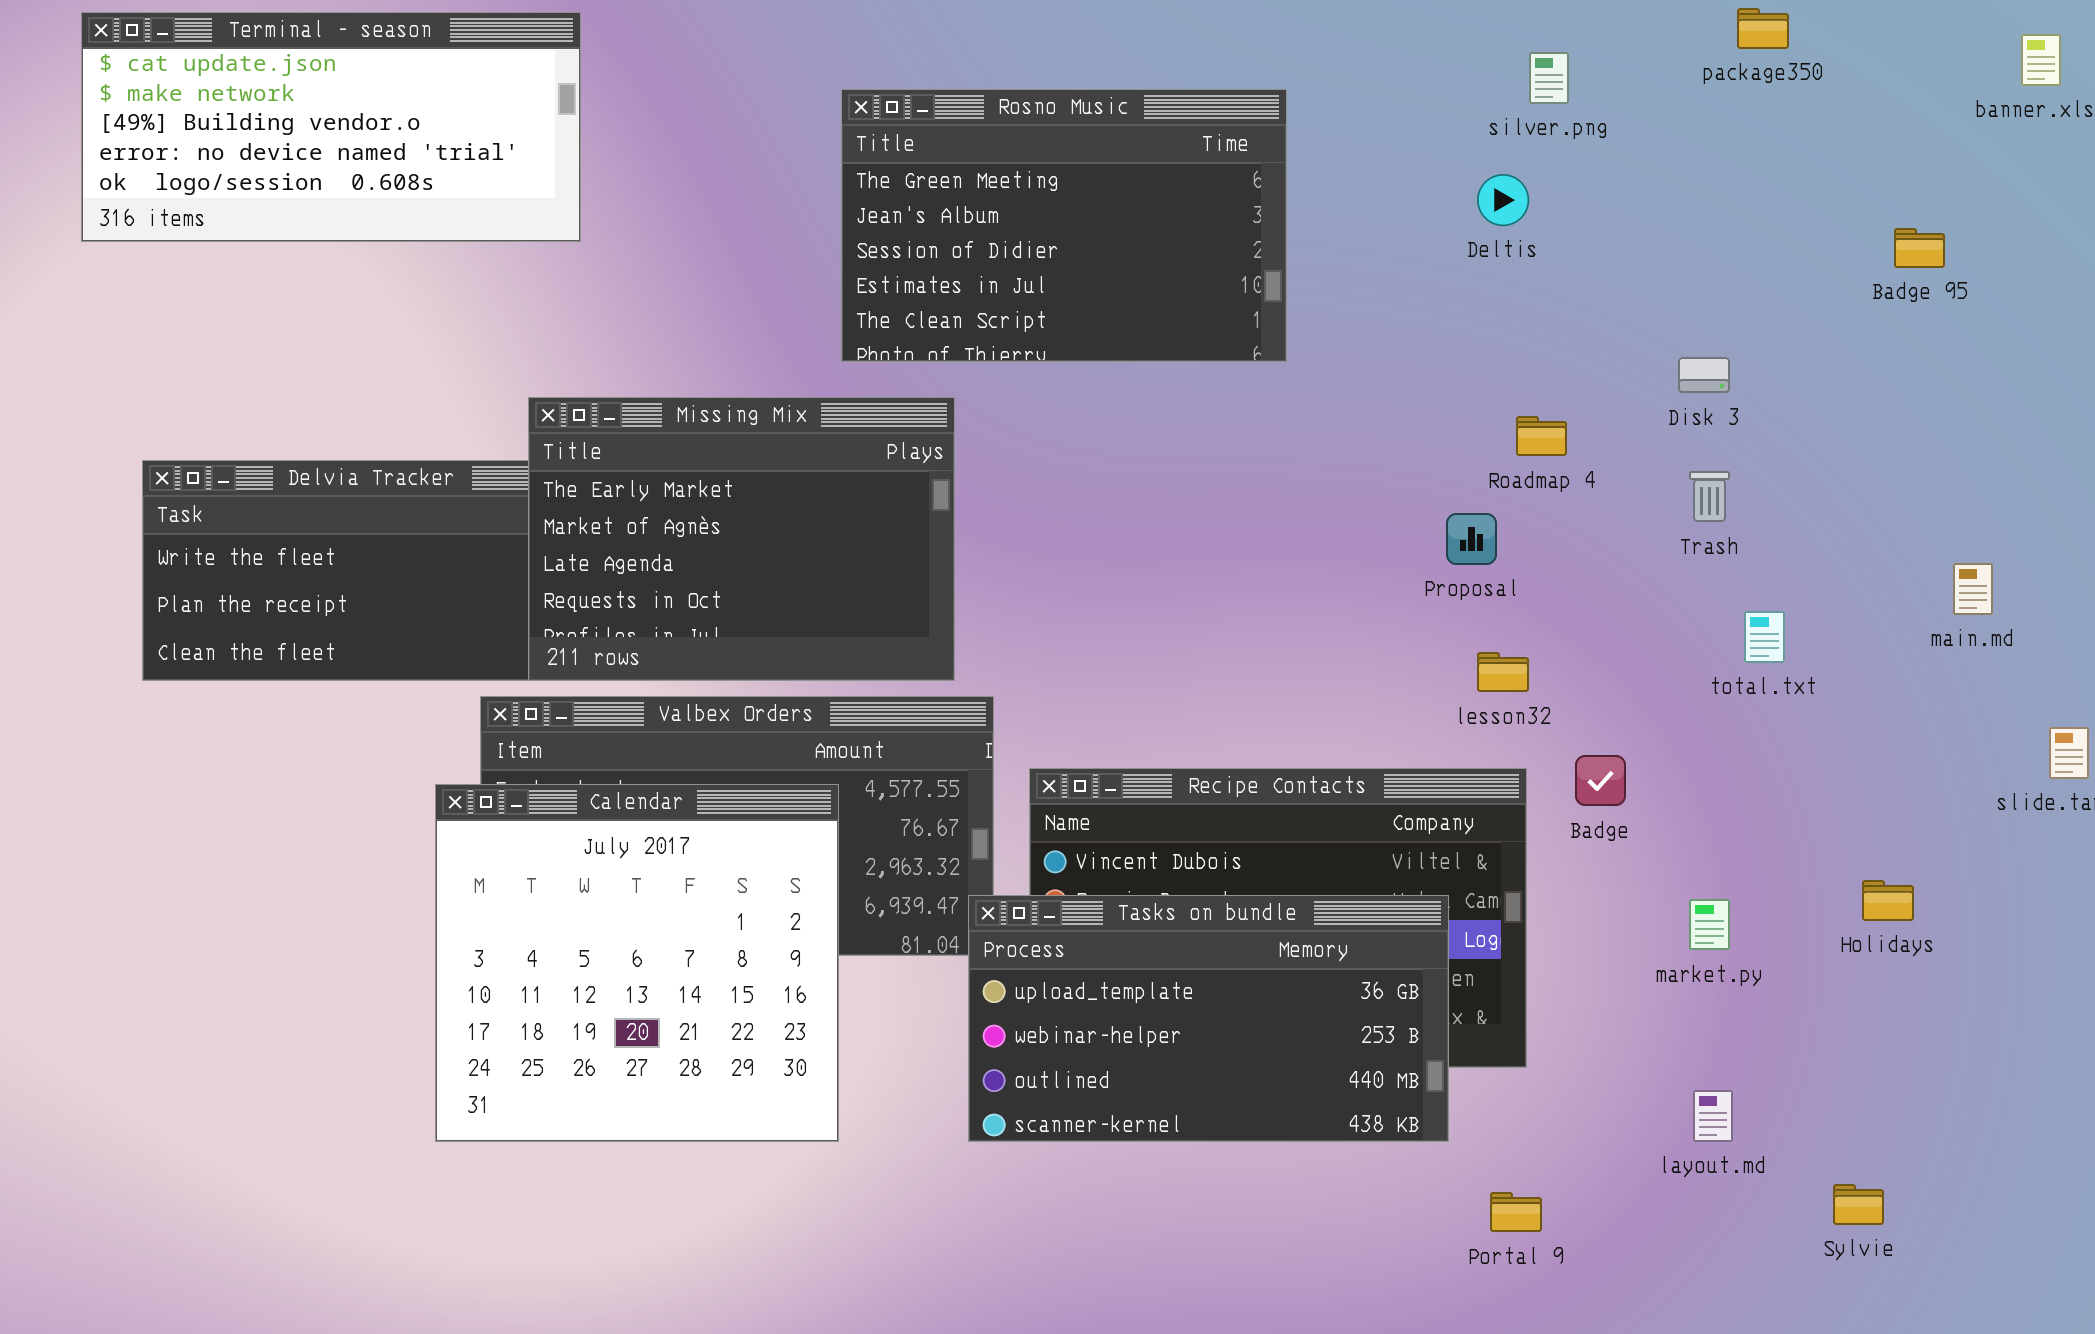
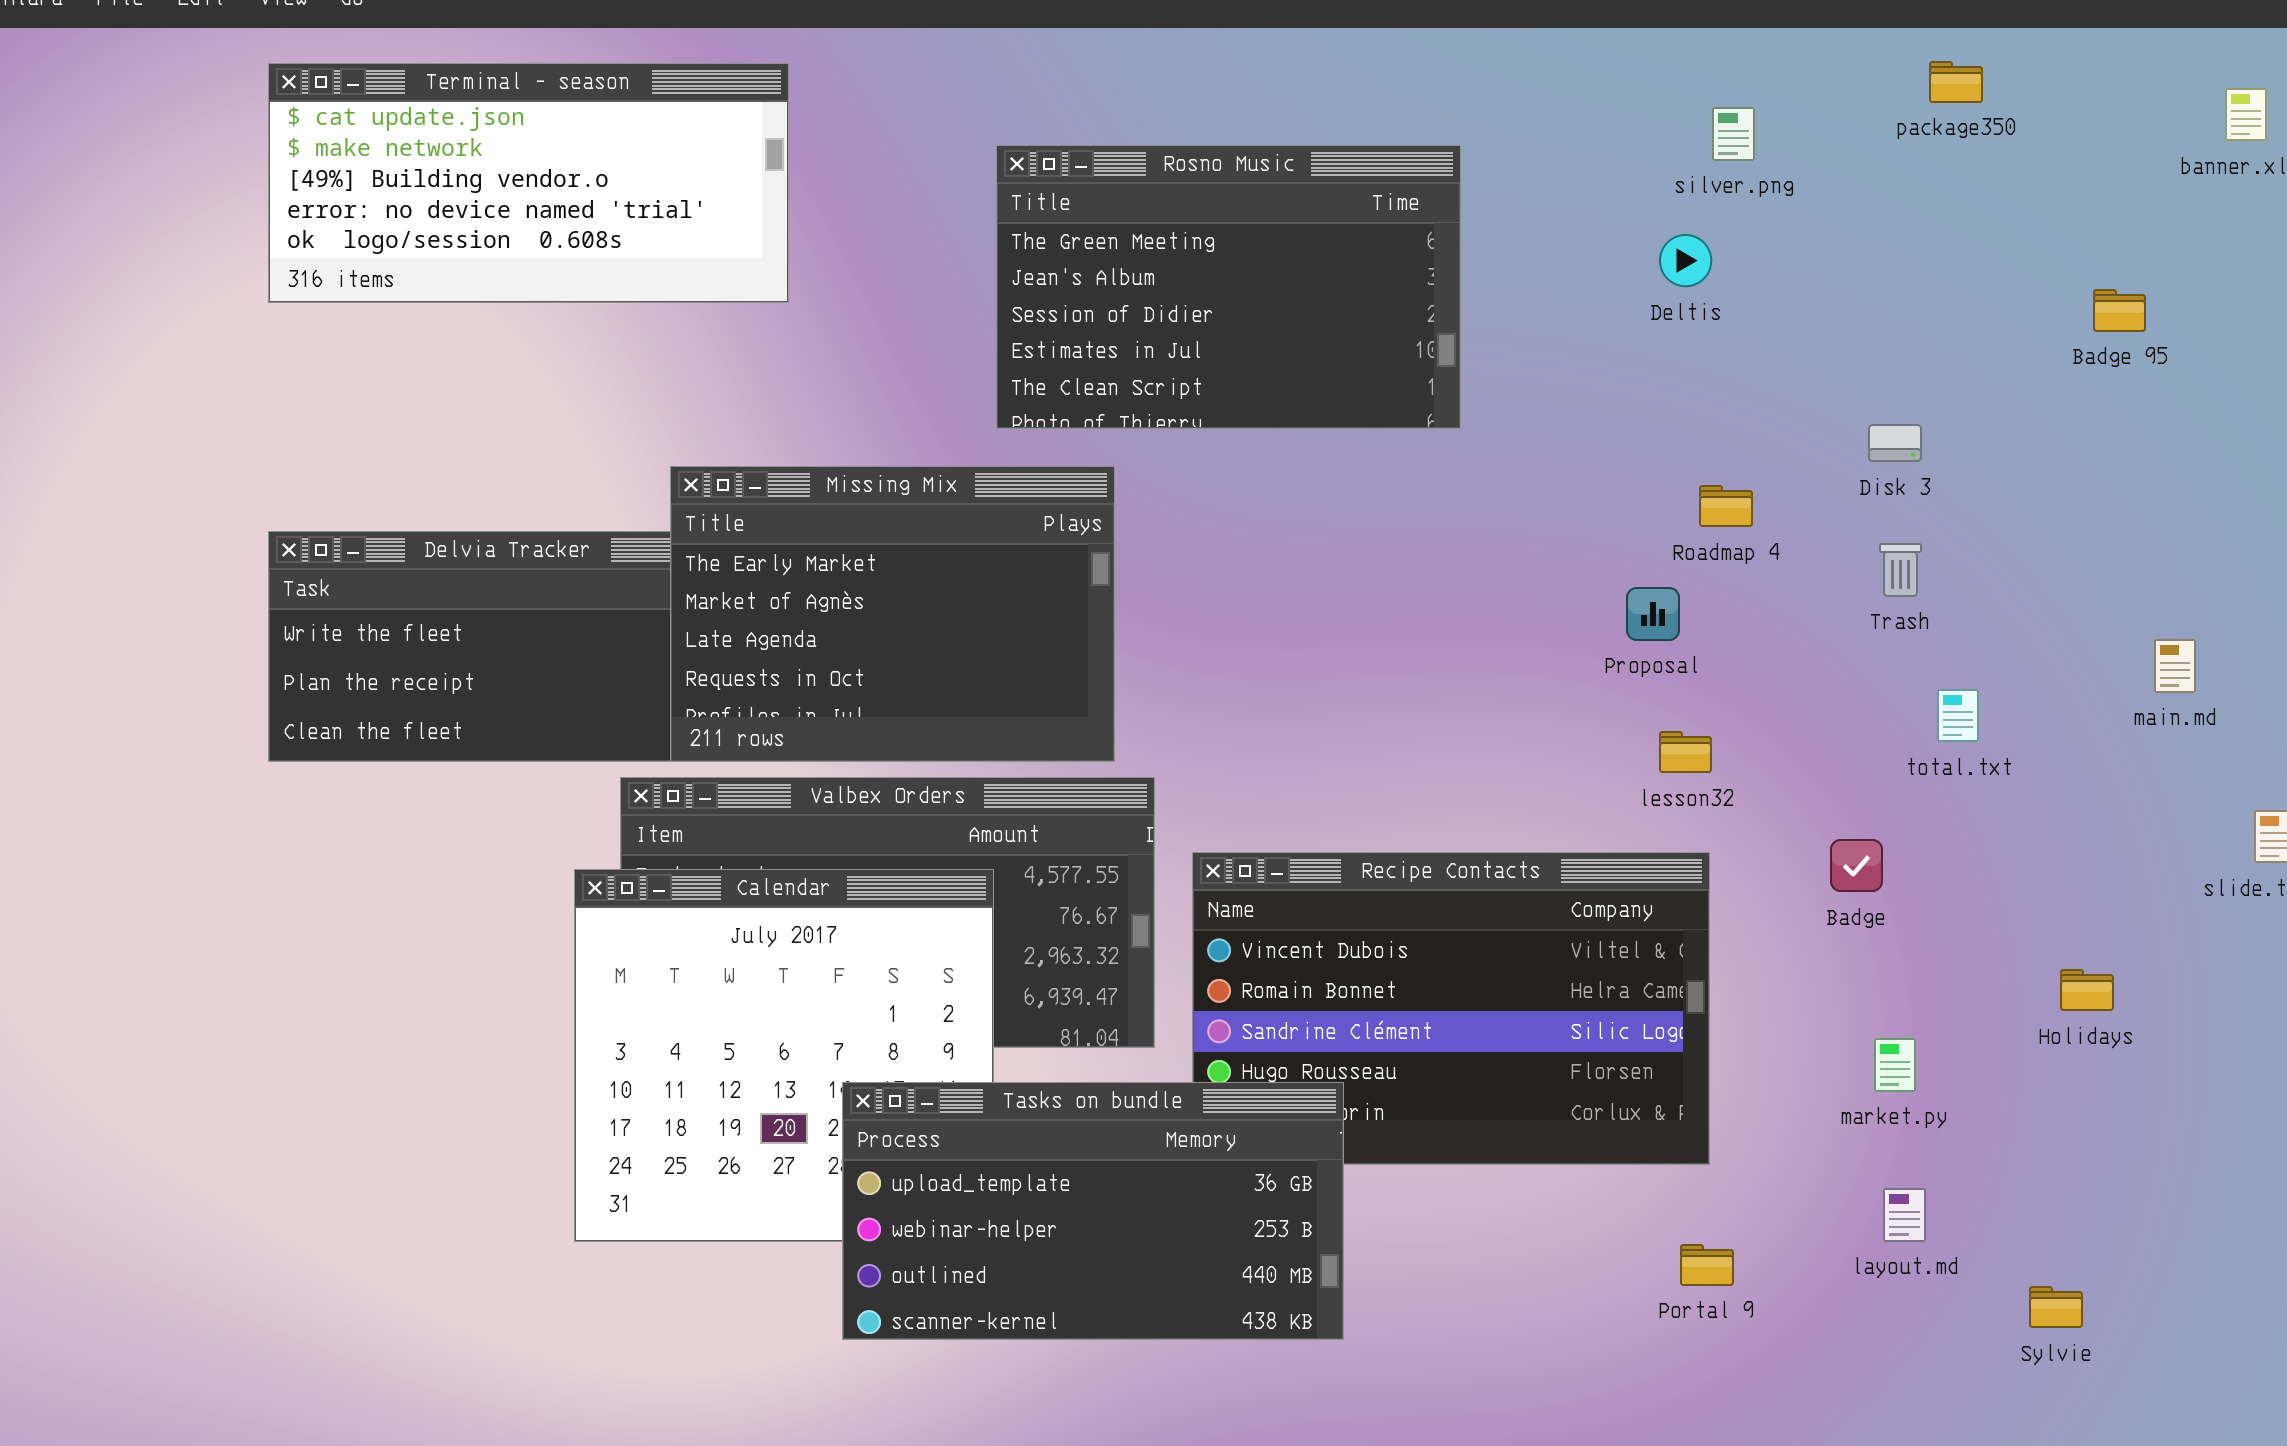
Terminal - season: [81,12,581,242] -> [268,63,789,303], moved
Badge: [1575,755,1626,806] -> [1830,839,1883,892], moved
Tasks on bundle: [968,895,1449,1142] -> [842,1082,1344,1340], moved
market.py: [1689,899,1730,950] -> [1874,1038,1916,1092], moved
Portal 9: [1490,1192,1542,1232] -> [1680,1244,1734,1286], moved

